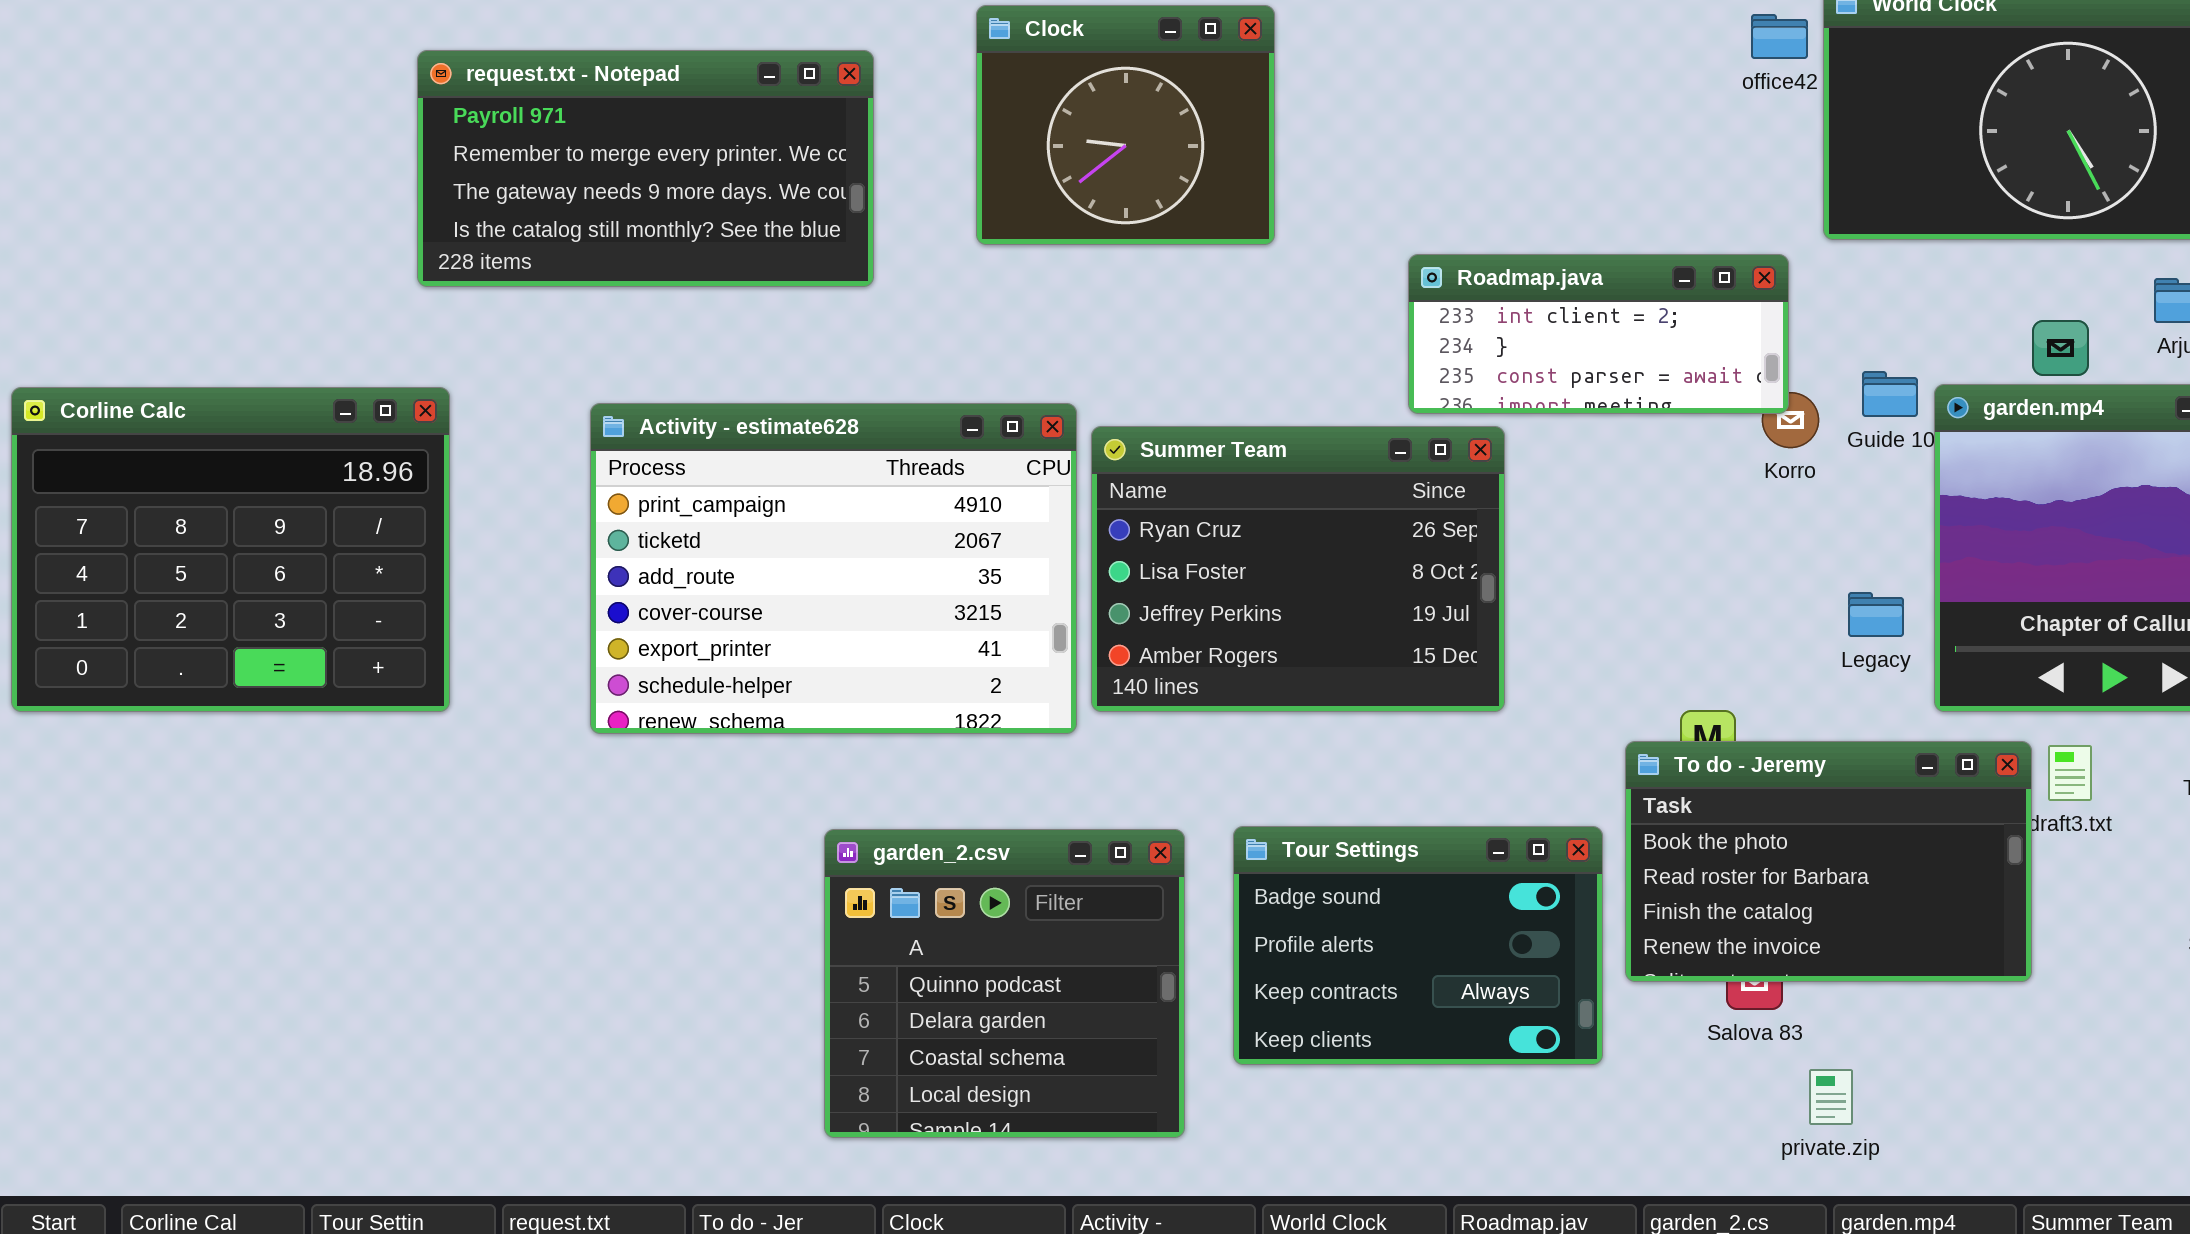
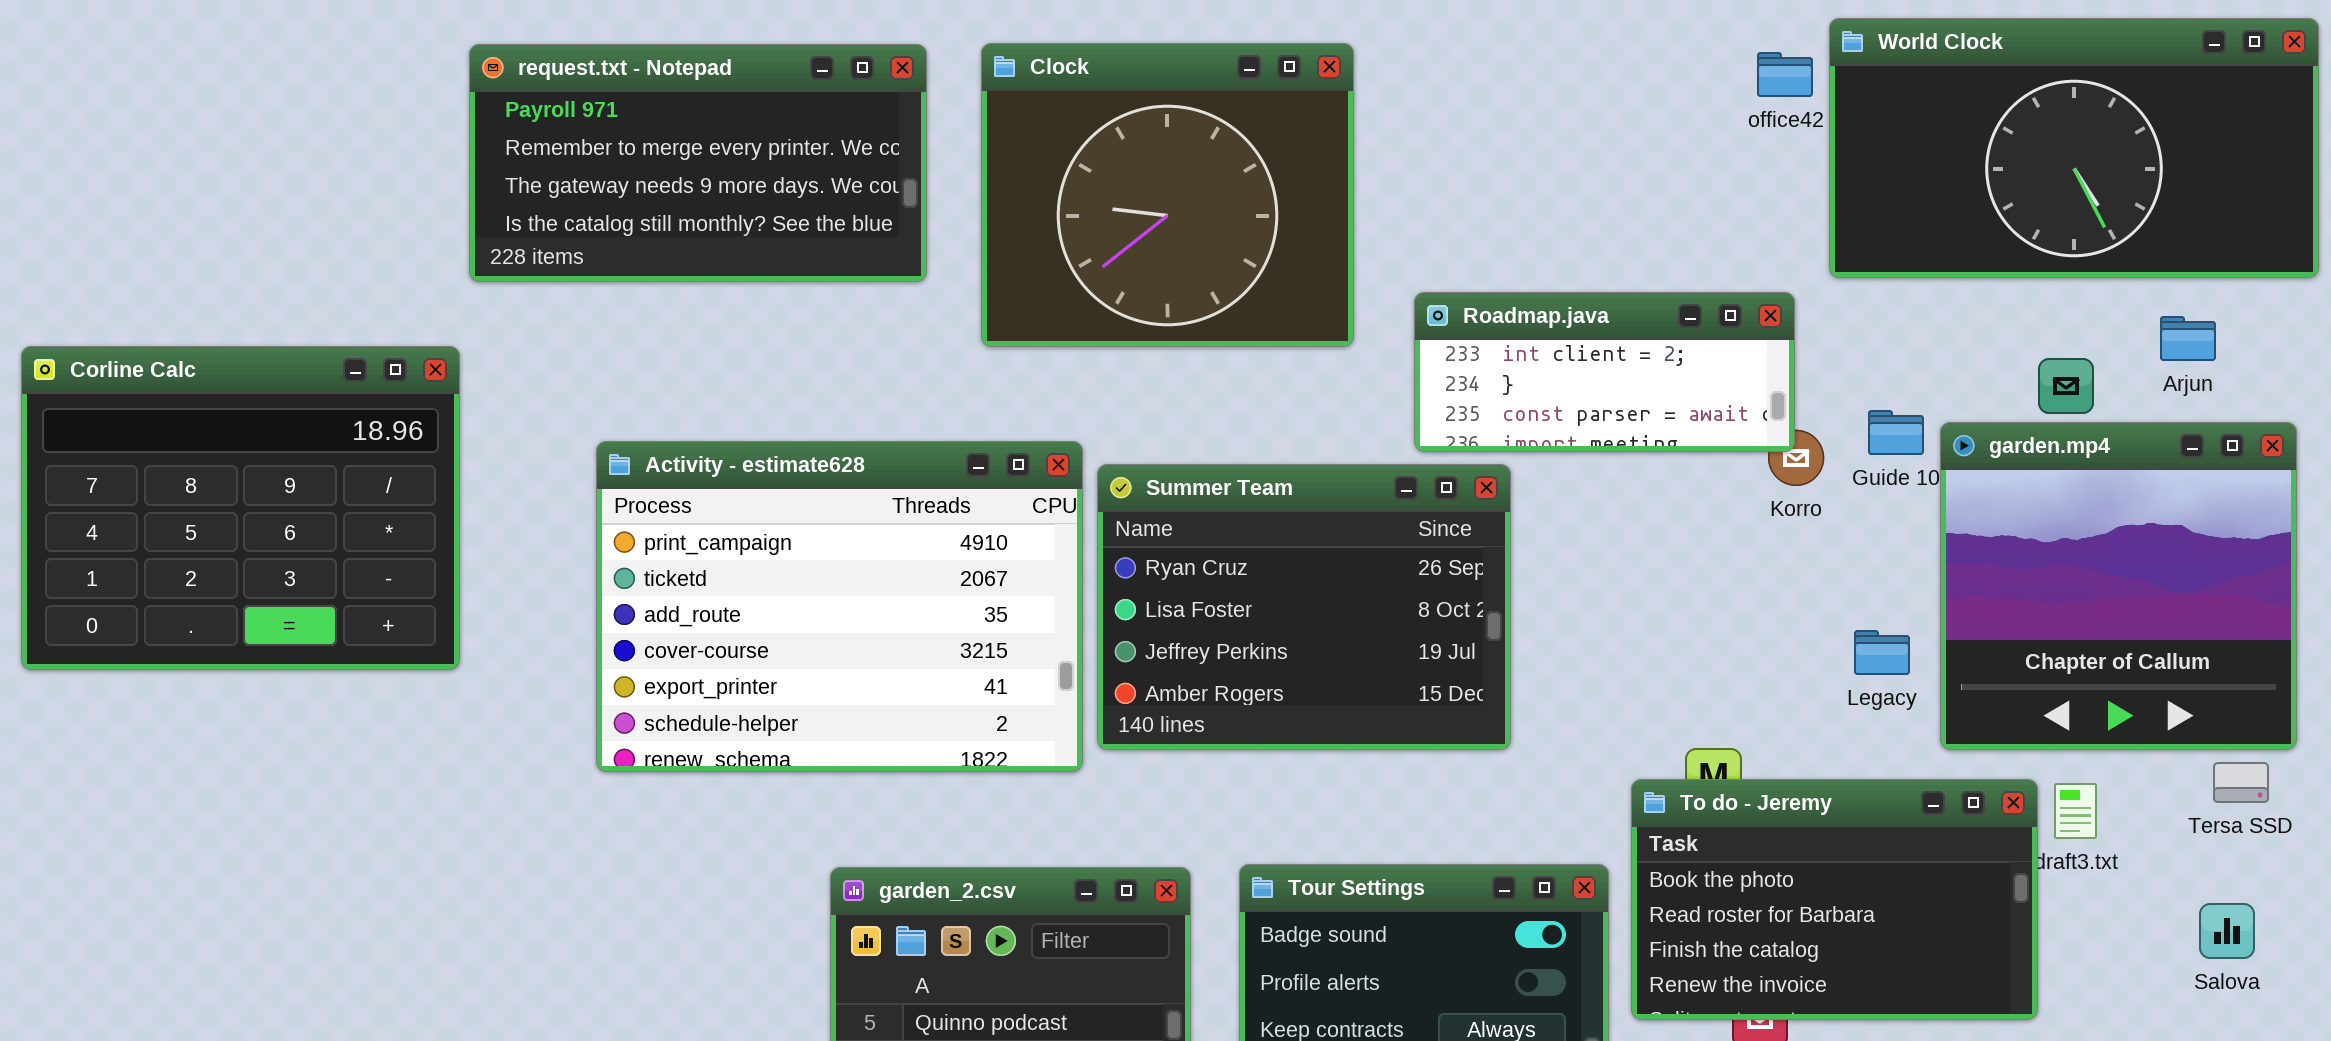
Clock: [976,5,1275,245] -> [981,43,1354,347], resized
request.txt - Notepad: [417,50,874,287] -> [469,44,927,282], moved
Corline Calc: [11,387,450,712] -> [21,346,460,670], moved

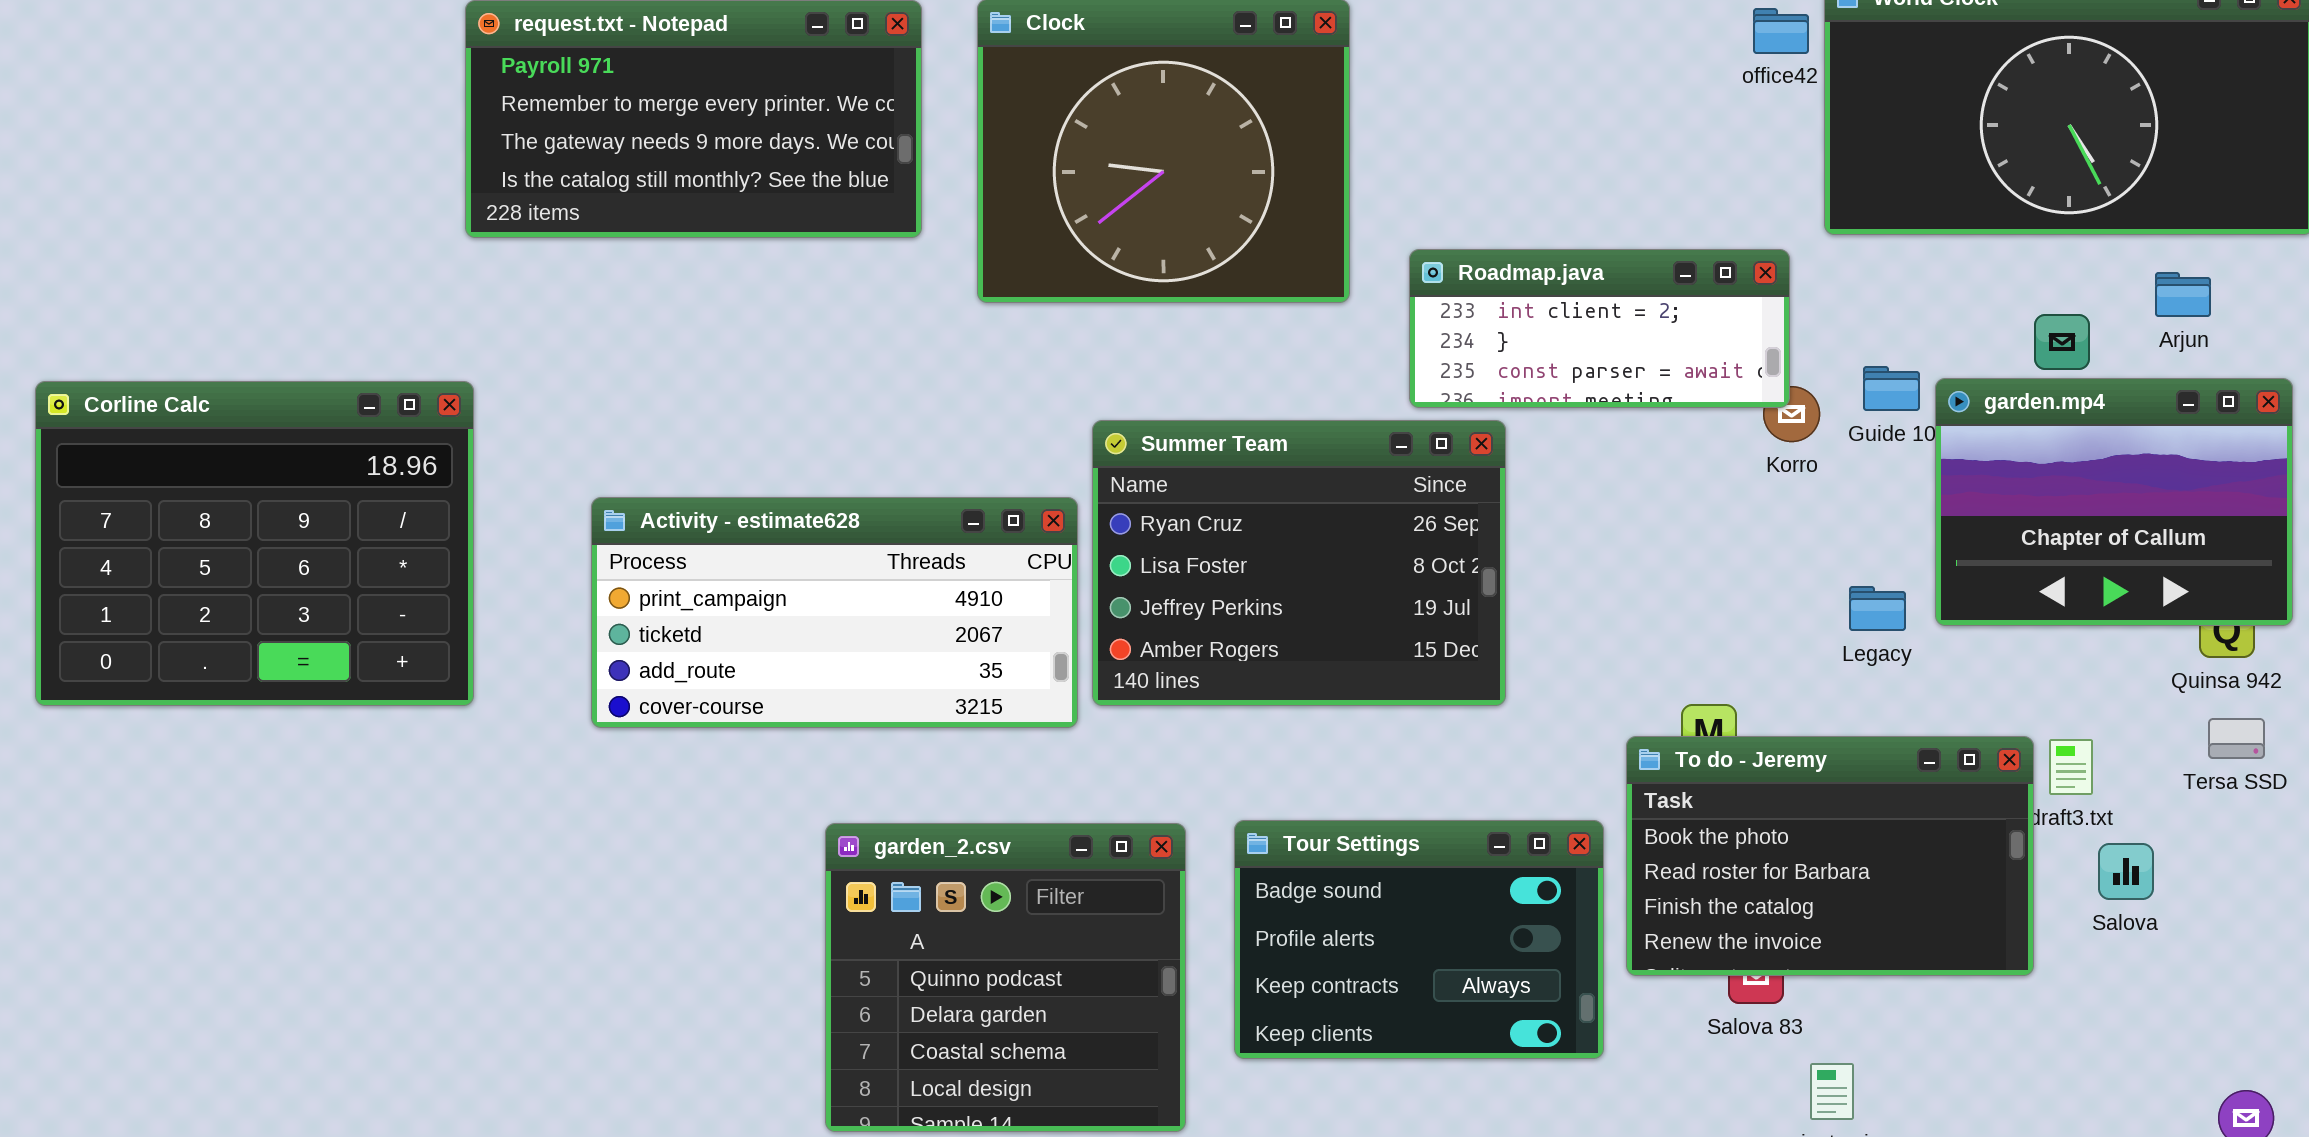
Corline Calc: [21,346,460,670] -> [35,381,474,706], moved
garden.mp4: [1940,422,2297,750] -> [1935,378,2293,626], resized
Activity - estimate628: [596,441,1083,772] -> [591,497,1078,728], resized
Salova: [2199,903,2255,959] -> [2098,843,2154,900], moved

